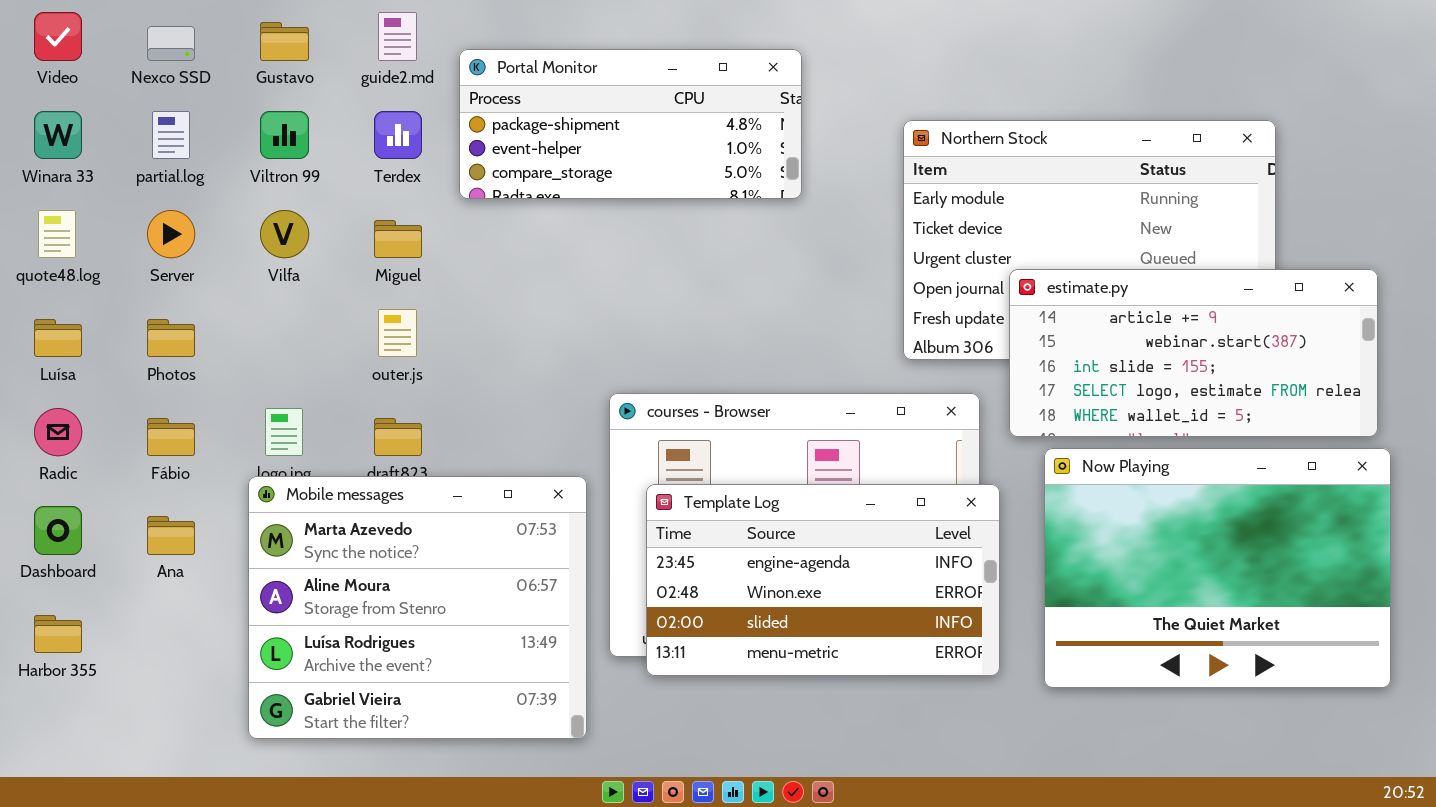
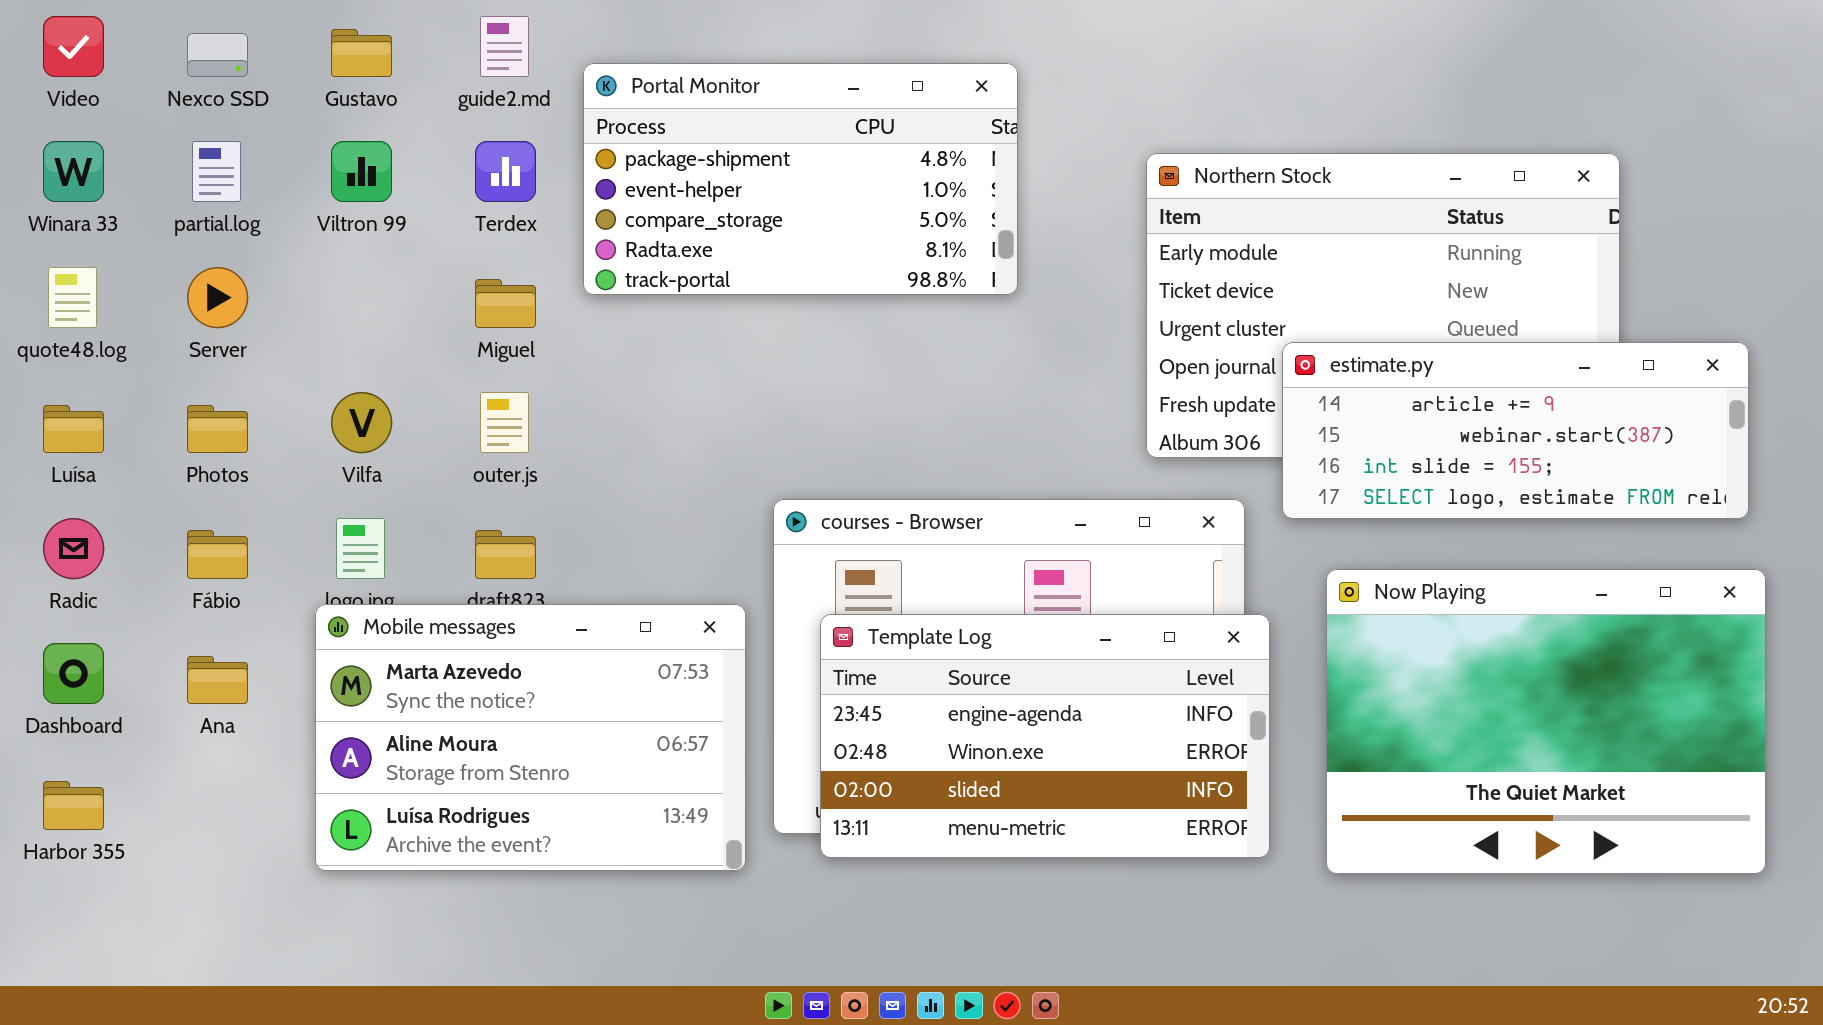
Portal Monitor: [459,49,802,199] -> [583,63,1018,295], resized
Vilfa: [260,210,309,258] -> [331,392,392,453], moved
estimate.py: [1009,269,1378,437] -> [1282,342,1749,519], resized
Mobile messages: [248,476,587,739] -> [315,604,746,871], resized

